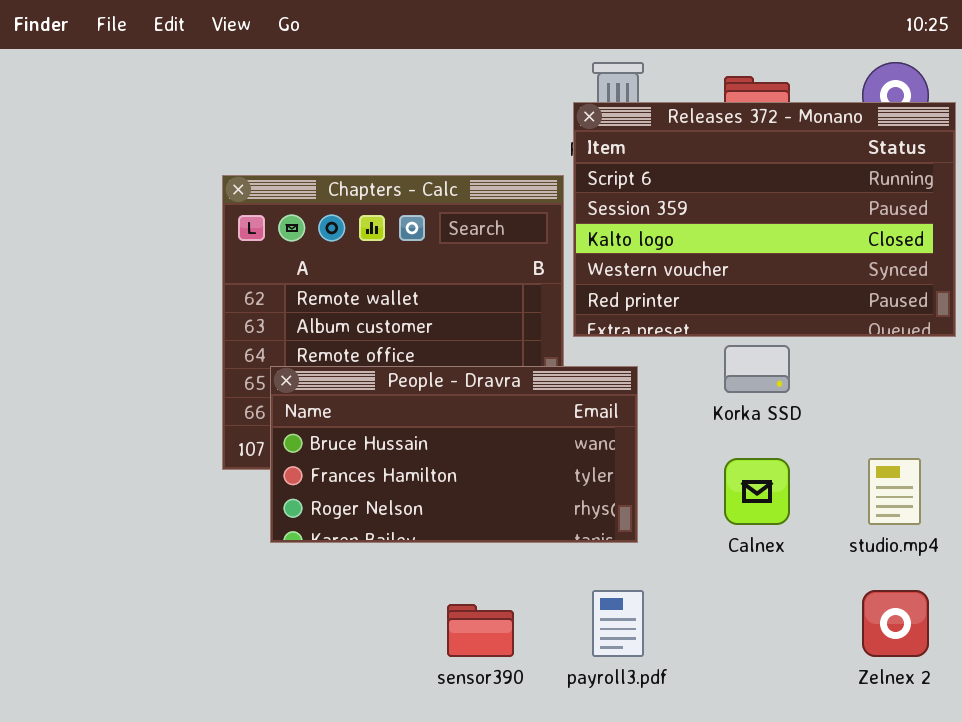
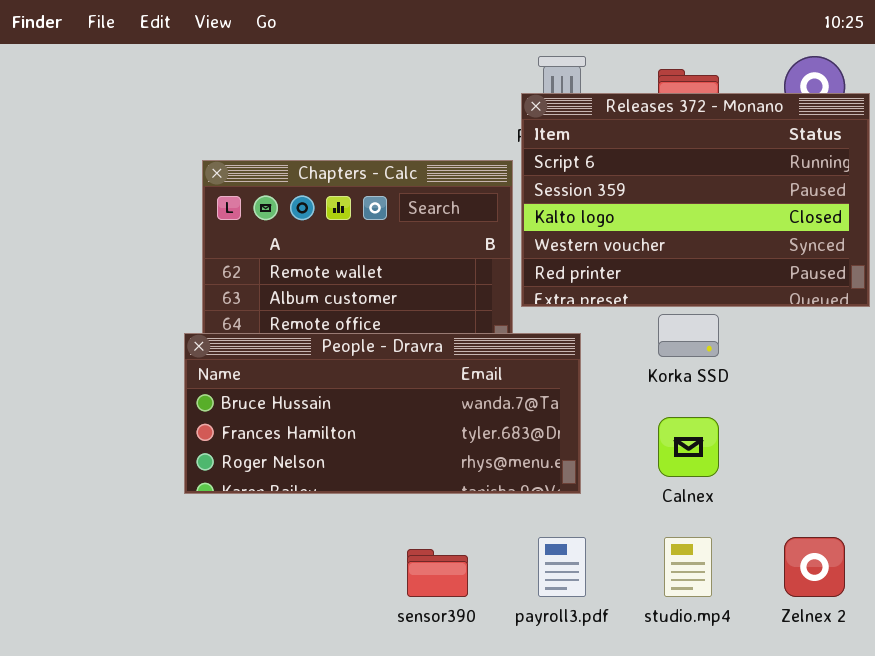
People - Dravra: [270,366,638,543] -> [184,333,581,494], resized
studio.mp4: [868,458,921,525] -> [664,537,712,597], moved

